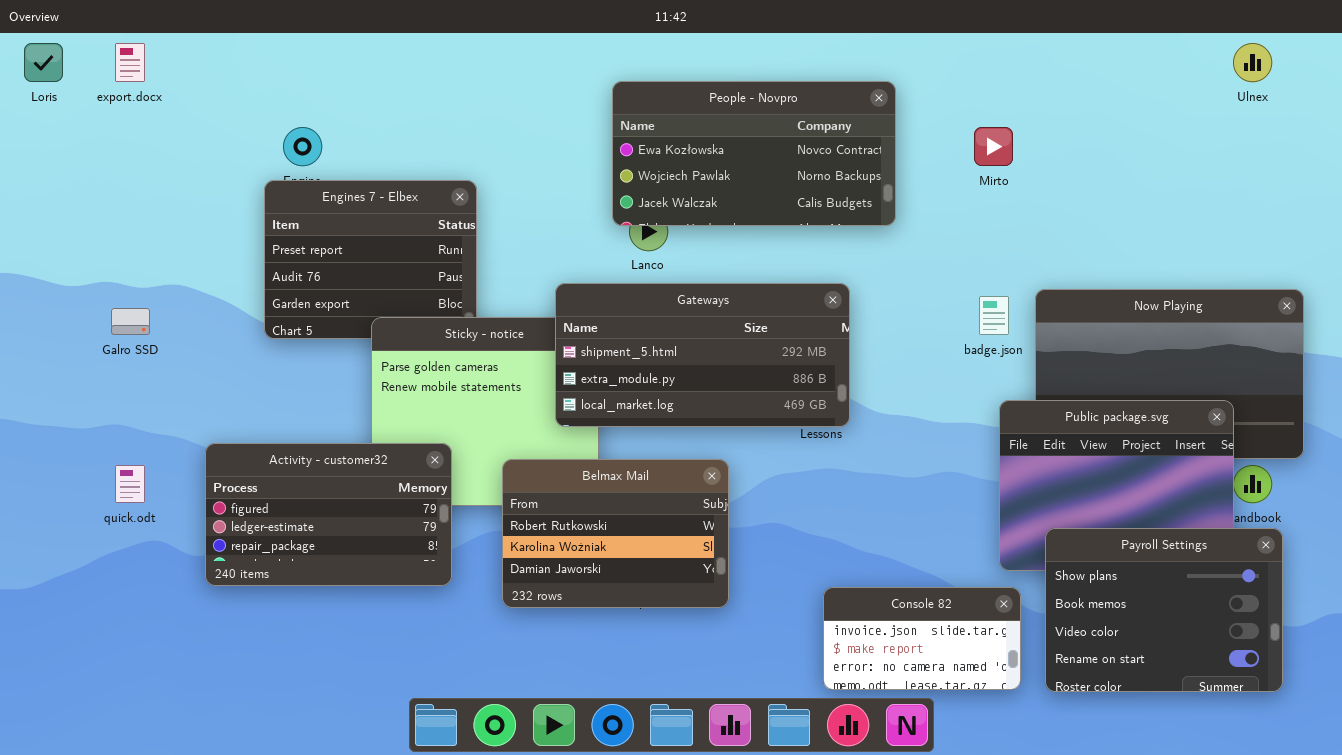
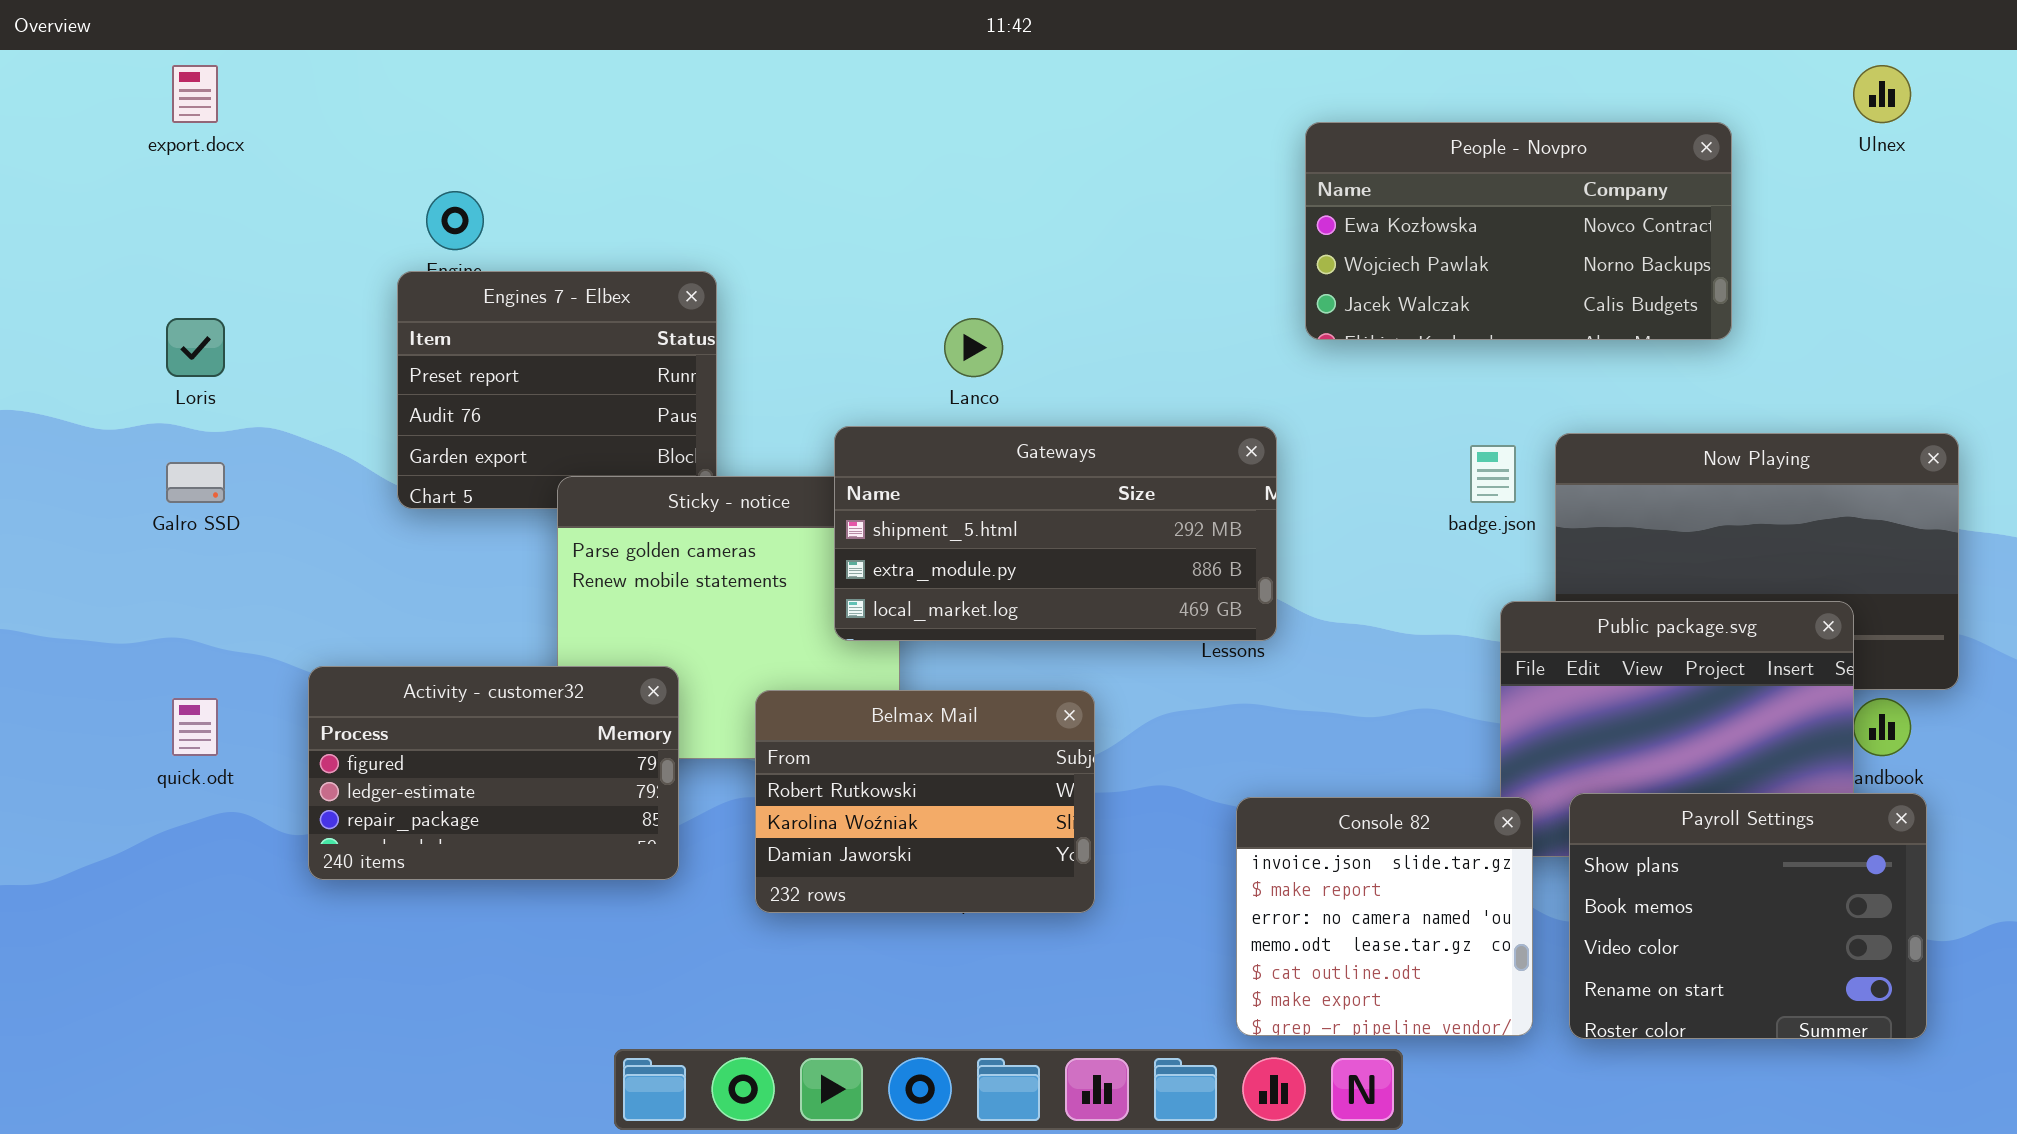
Loris: [24,43,63,82] -> [166,318,225,377], moved
People - Novpro: [612,81,896,226] -> [1305,122,1732,340], moved
Console 82: [823,587,1021,690] -> [1236,797,1533,1036], resized

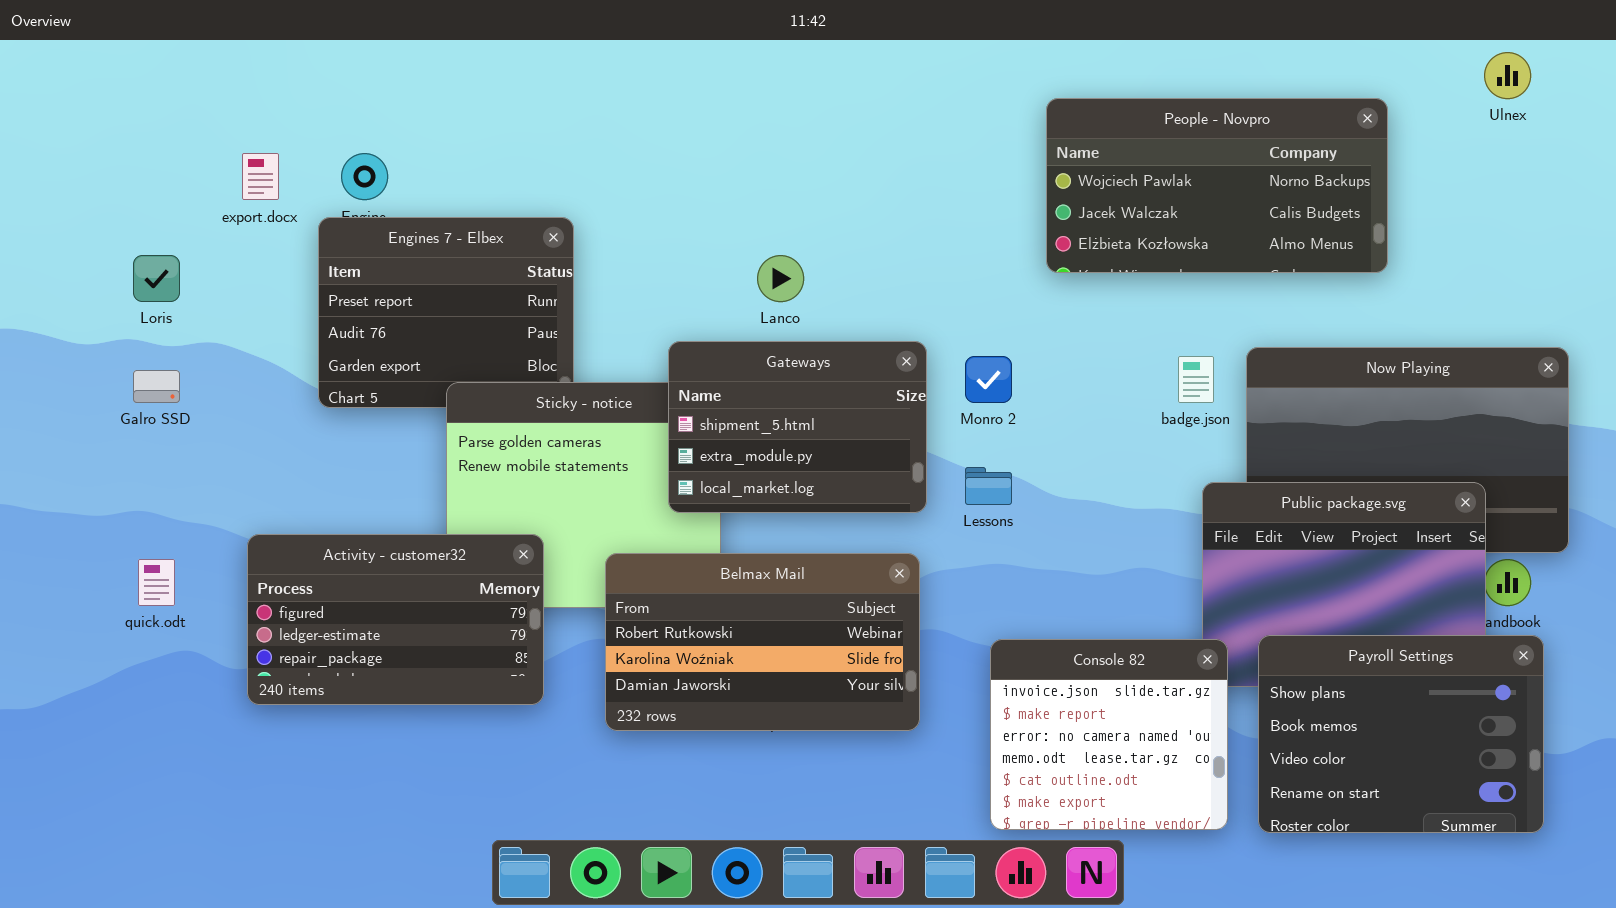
export.docx: [172,65,218,123] -> [242,153,279,200], moved
People - Novpro: [1305,122,1732,340] -> [1046,98,1388,273], scrolled down 1 row
Gateways: [834,426,1277,641] -> [668,341,927,513], resized
Belmax Mail: [755,690,1095,913] -> [605,553,920,731], resized

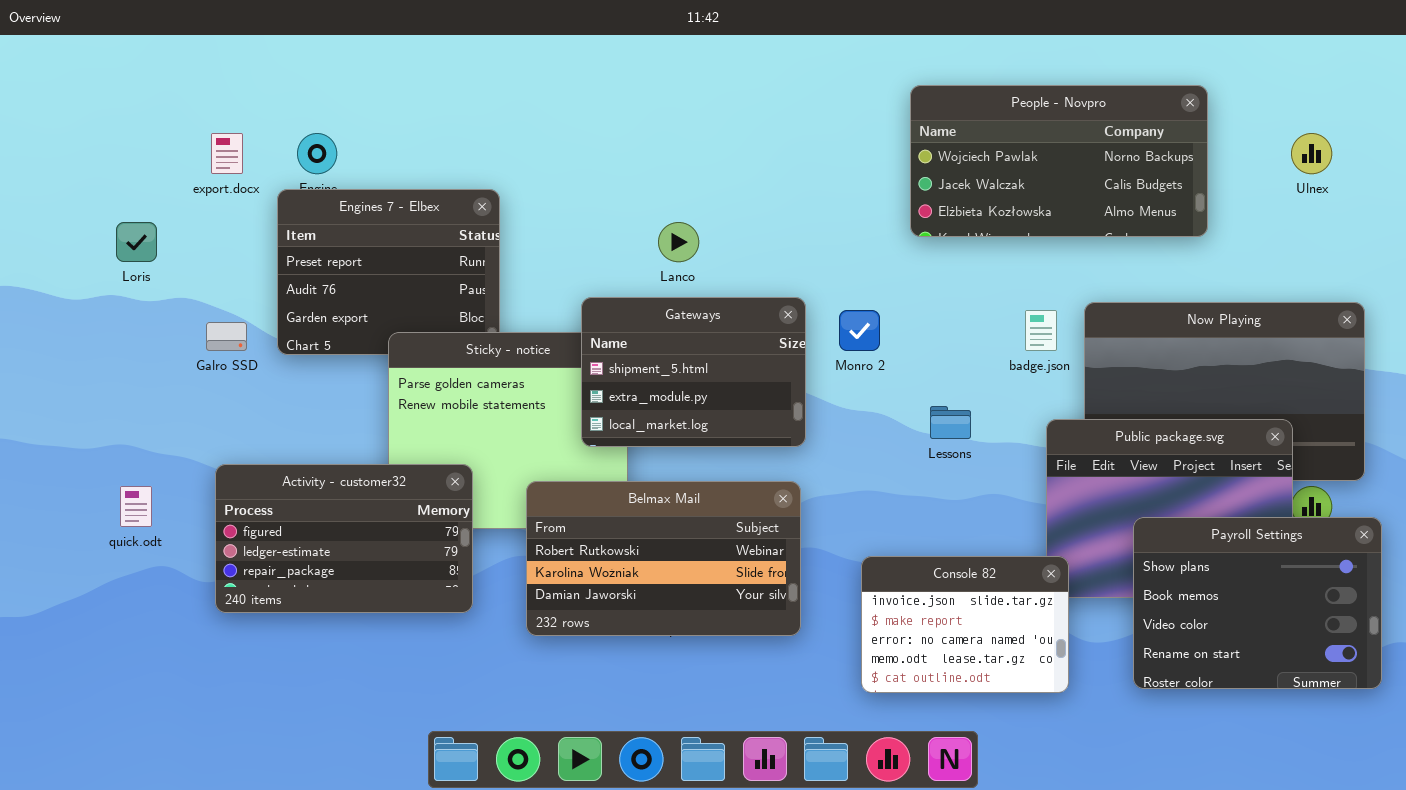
Ulnex: [1484,52,1531,99] -> [1291,133,1332,174], moved
Galro SSD: [133,370,180,403] -> [206,322,247,351], moved
Lessons: [965,467,1012,505] -> [930,406,971,439], moved
Payroll Settings: [1258,635,1544,833] -> [1133,517,1382,689], moved
Console 82: [990,639,1228,830] -> [861,556,1069,693], resized

